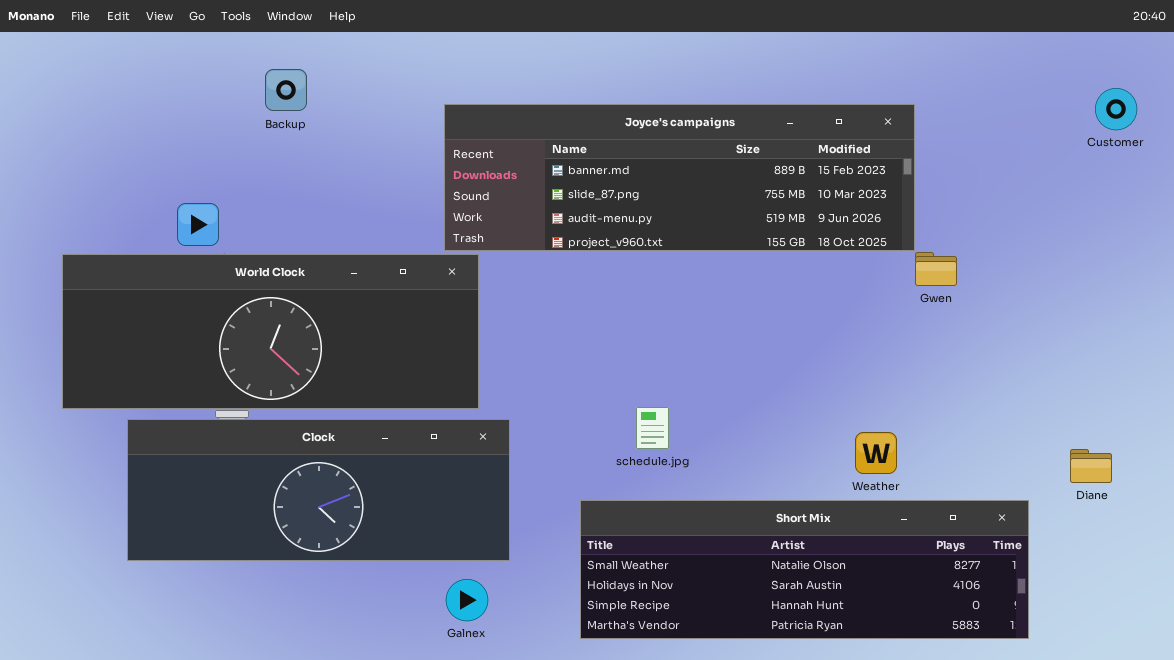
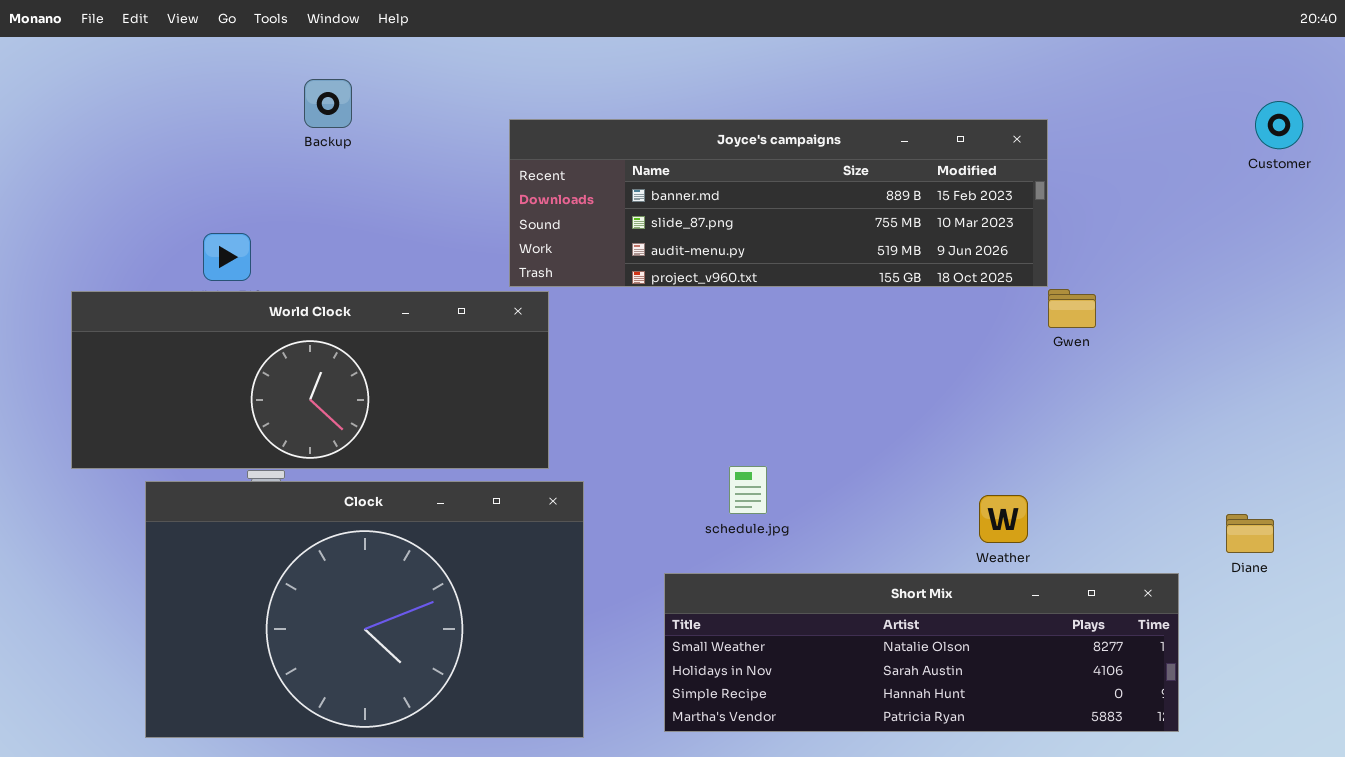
Clock: [127,419,510,561] -> [145,481,584,738], resized

